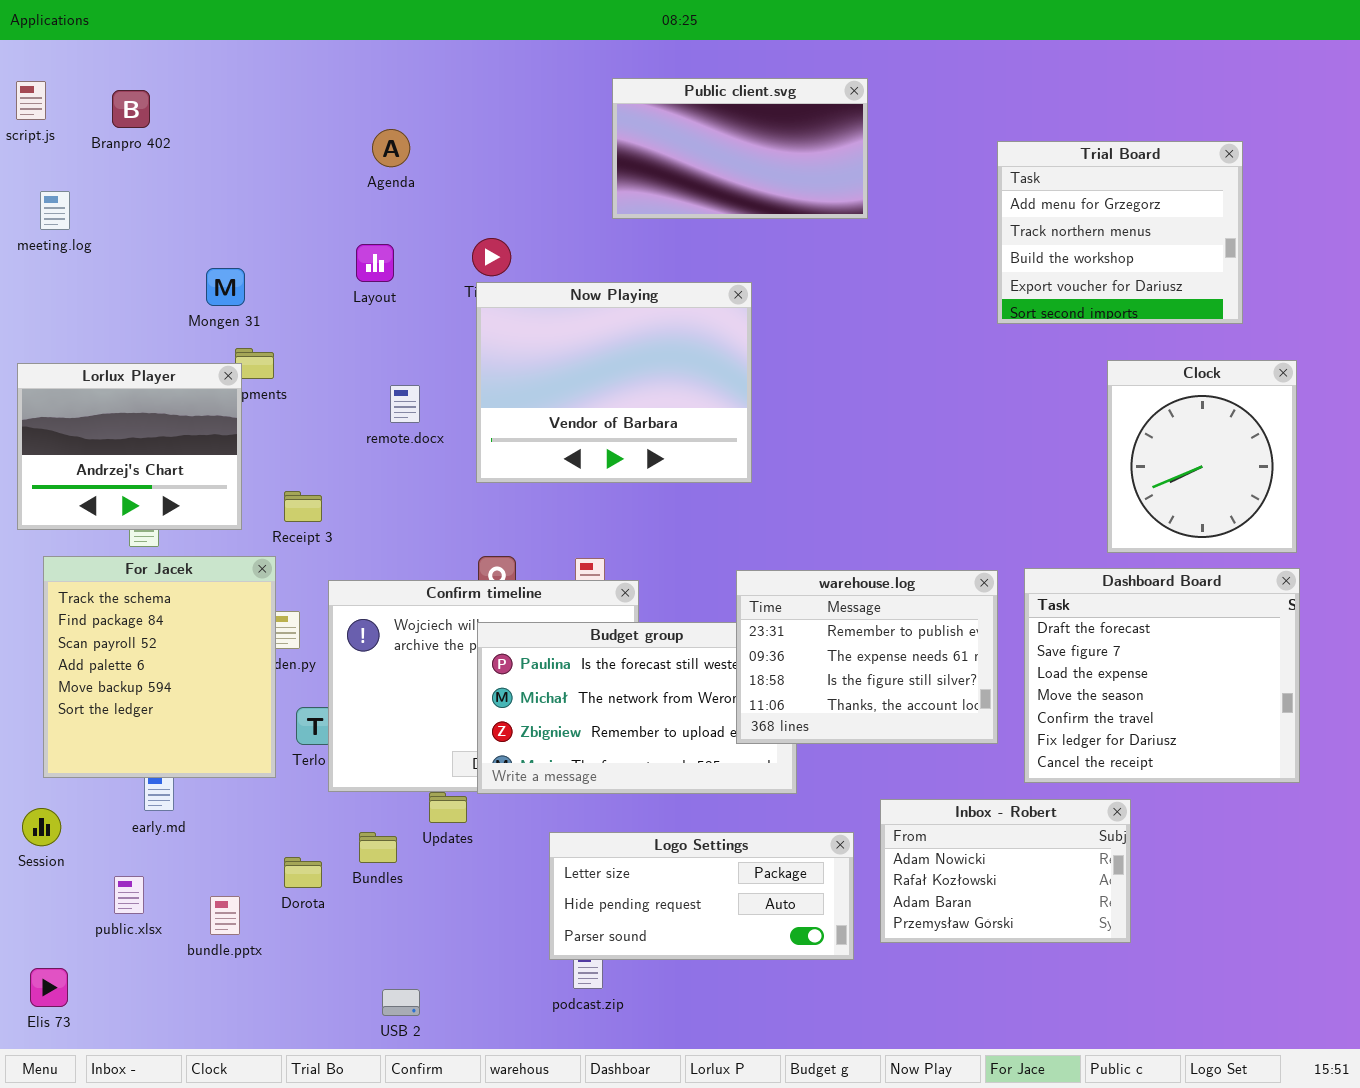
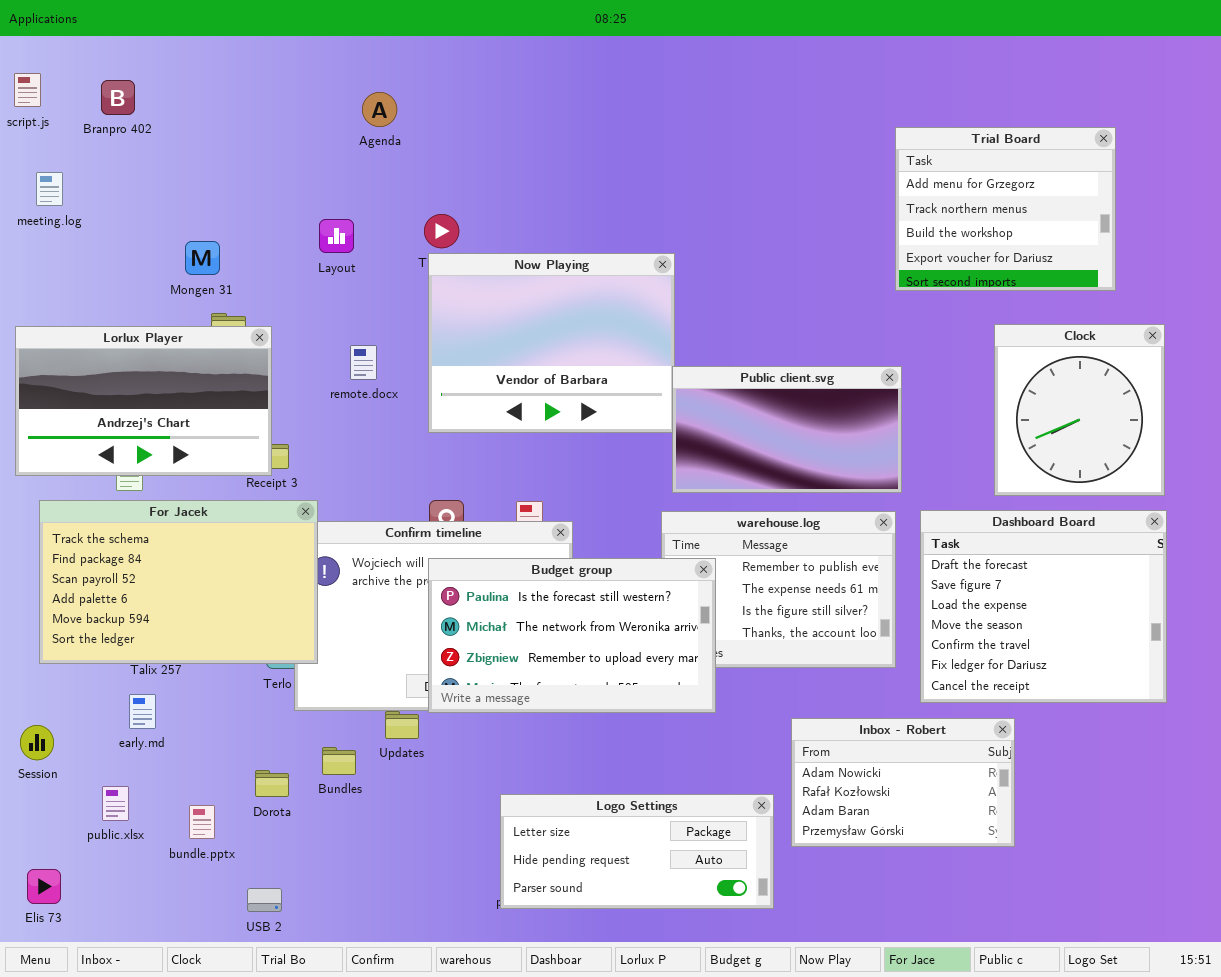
Public client.svg: [612,78,868,219] -> [672,366,902,493], moved
Agenda: [372,129,410,167] -> [362,92,397,127], moved
Lorlux Player: [17,363,242,530] -> [15,326,272,476], resized
For Jacek: [43,556,276,778] -> [39,500,318,664], resized
Budget group: [477,622,797,794] -> [428,558,716,713], raised
Logo Settings: [549,832,854,960] -> [500,794,774,909], moved
USB 2: [382,989,420,1016] -> [247,888,282,912], moved

